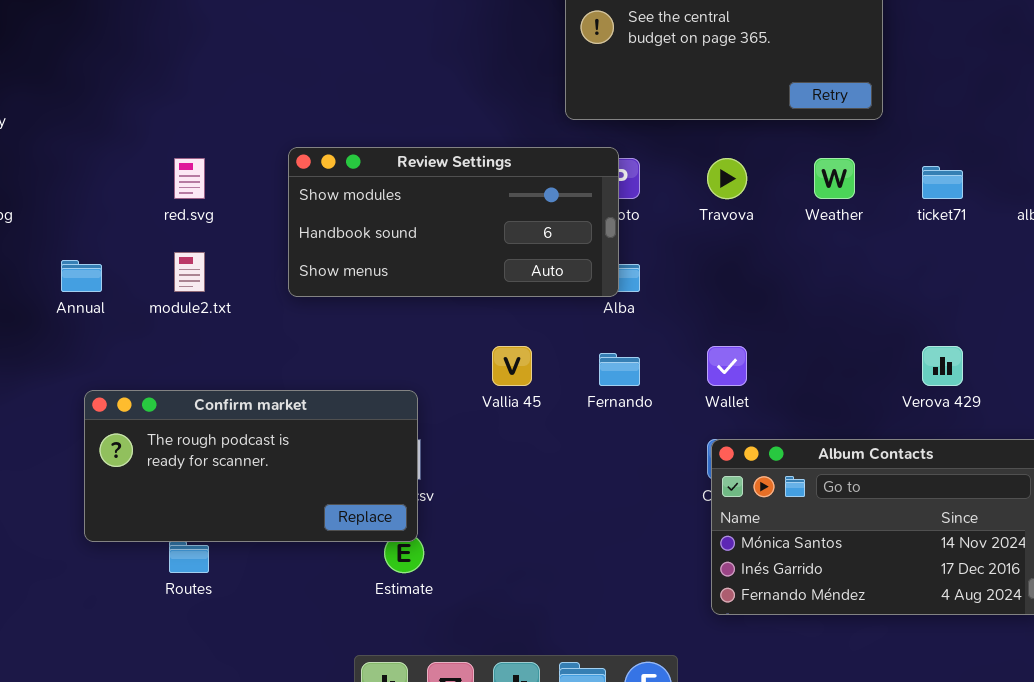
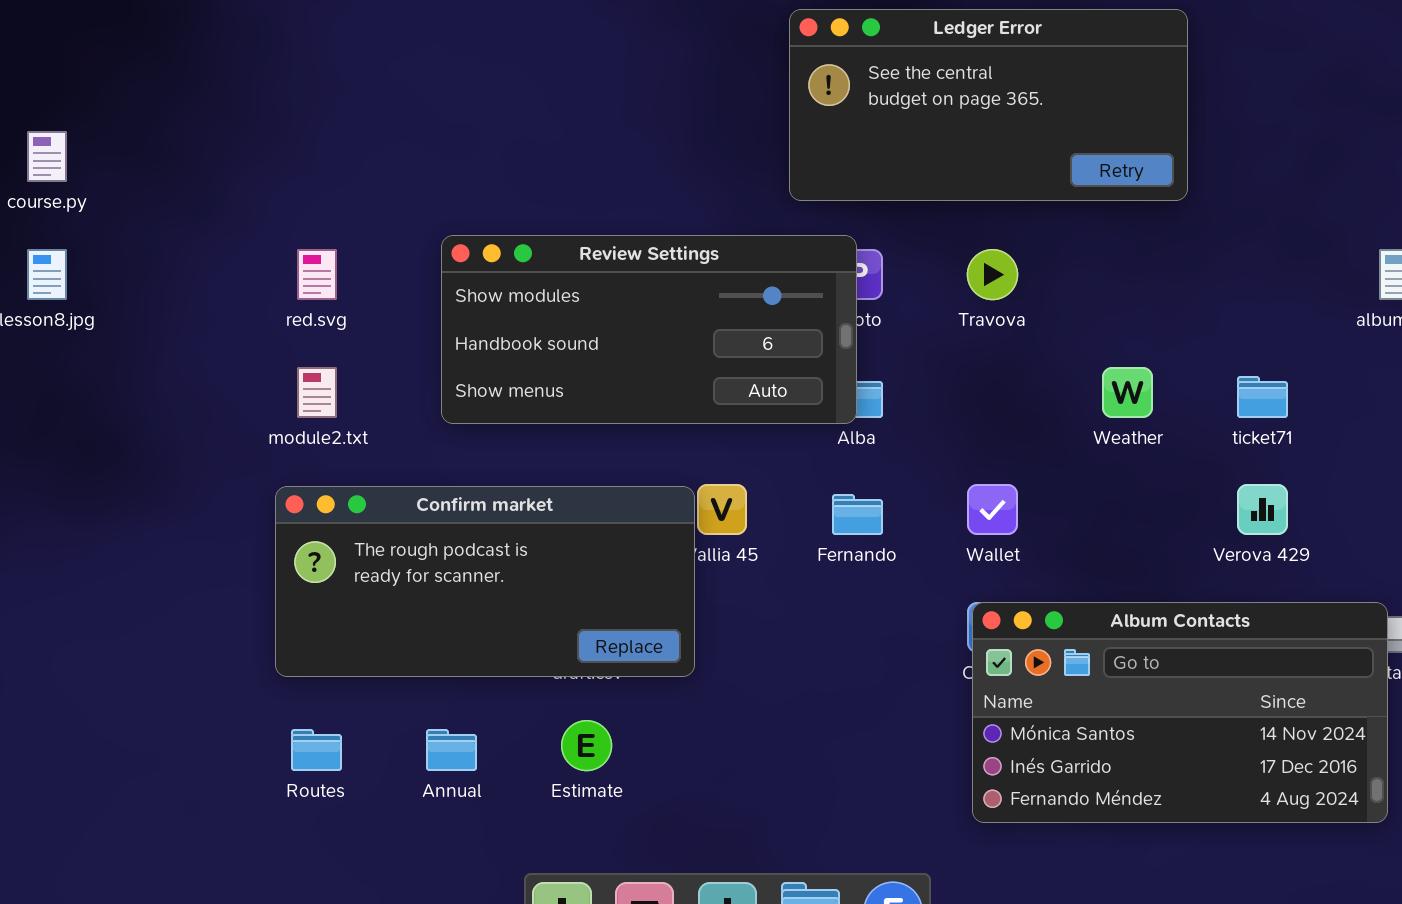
Weather: [814,158,855,199] -> [1102,367,1153,418], moved
ticket71: [922,166,963,199] -> [1237,376,1288,418], moved
Annual: [61,260,102,292] -> [426,729,477,771], moved
Confirm market: [84,390,418,542] -> [275,486,695,677], moved

